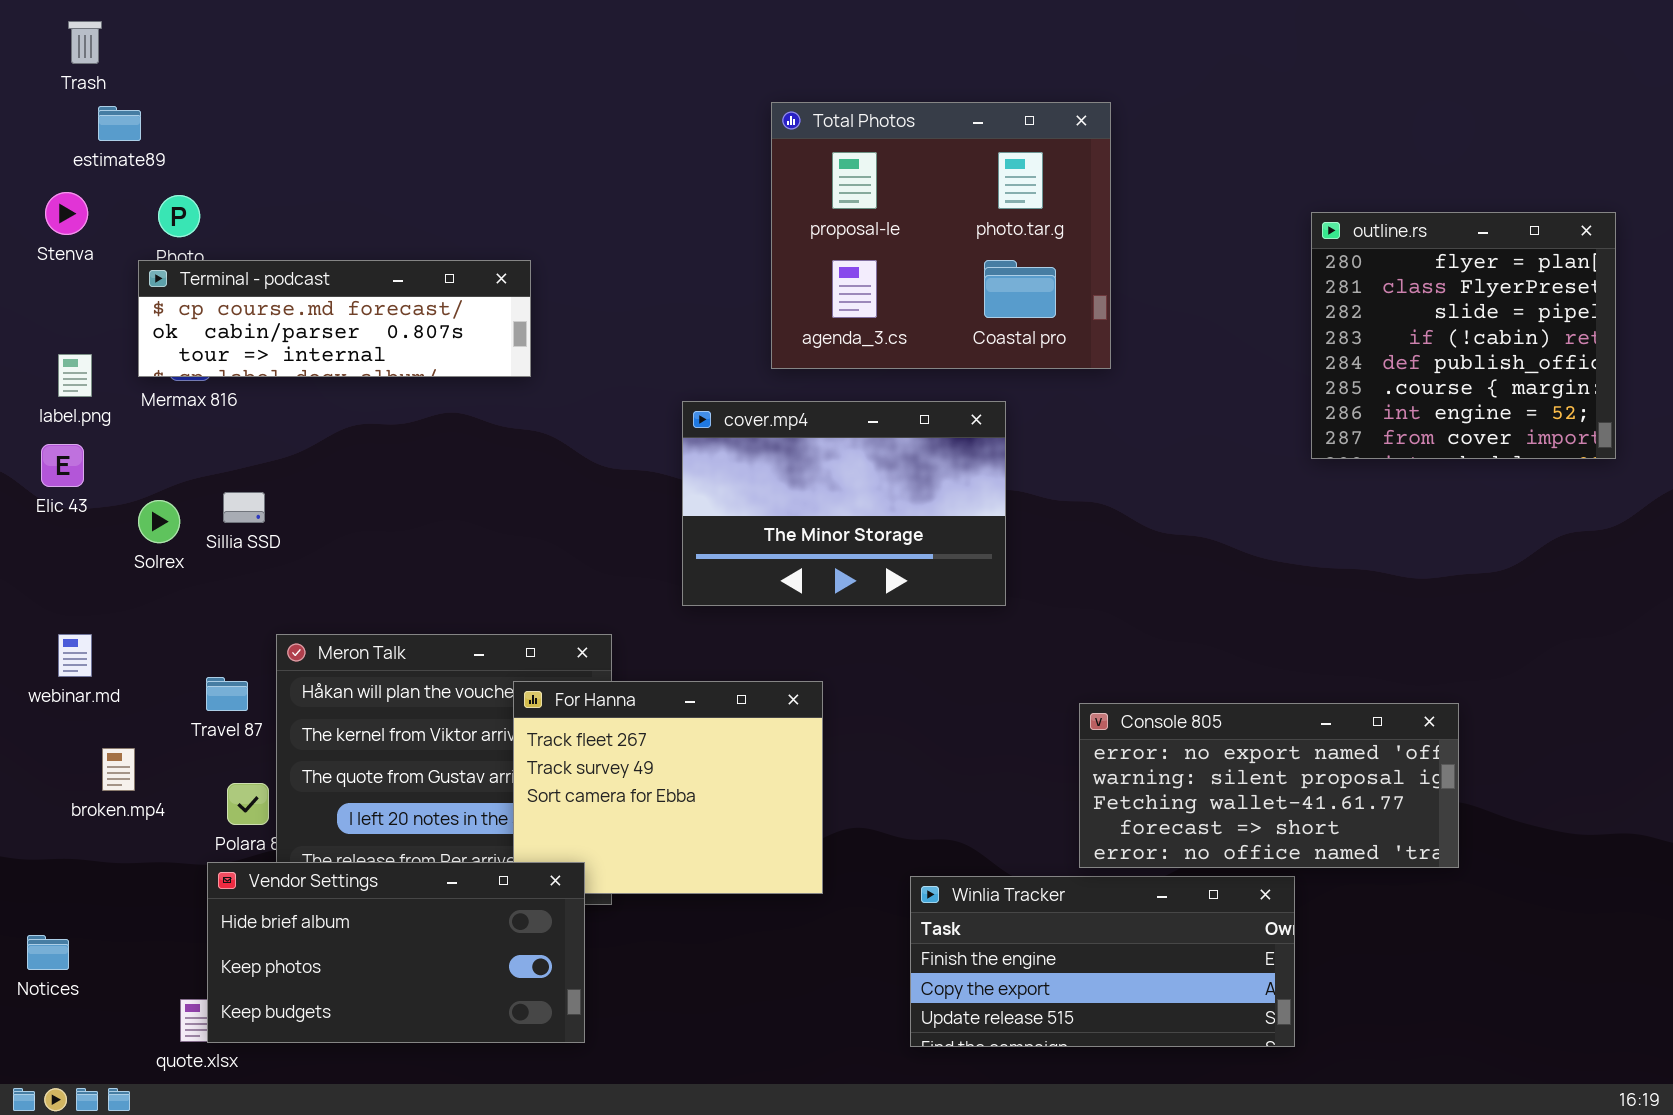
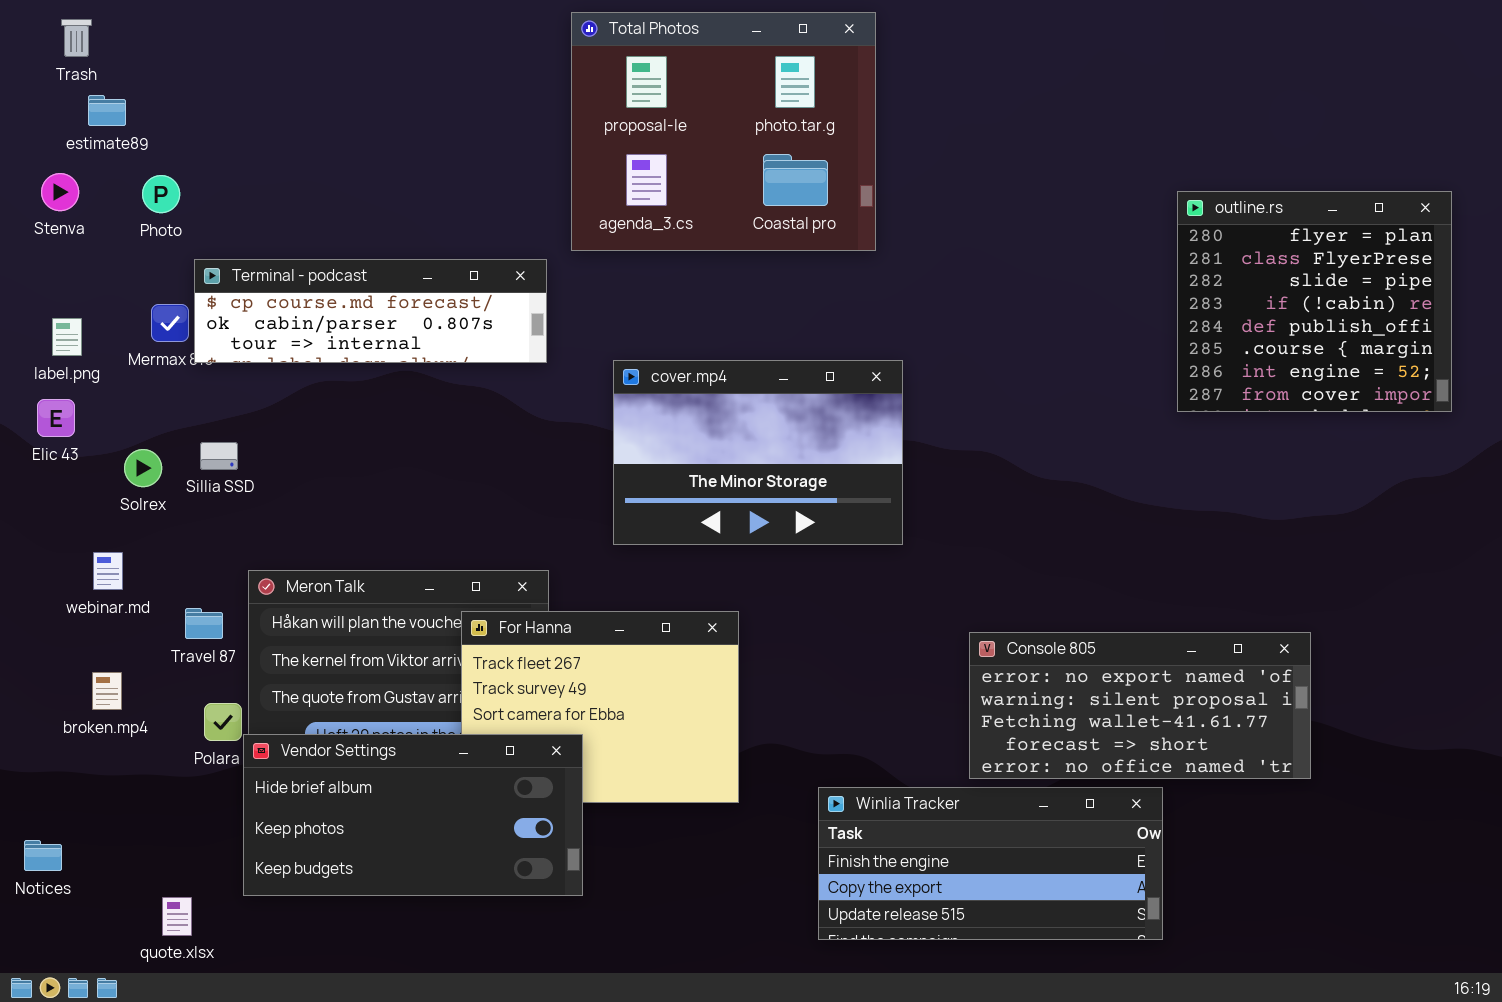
Total Photos: [771,102,1111,369] -> [571,12,876,251], moved
Terminal - podcast: [138,260,531,377] -> [194,259,547,363], moved
webinar.md: [58,634,92,677] -> [93,552,123,590], moved
Vendor Settings: [207,862,585,1043] -> [243,734,583,896], moved

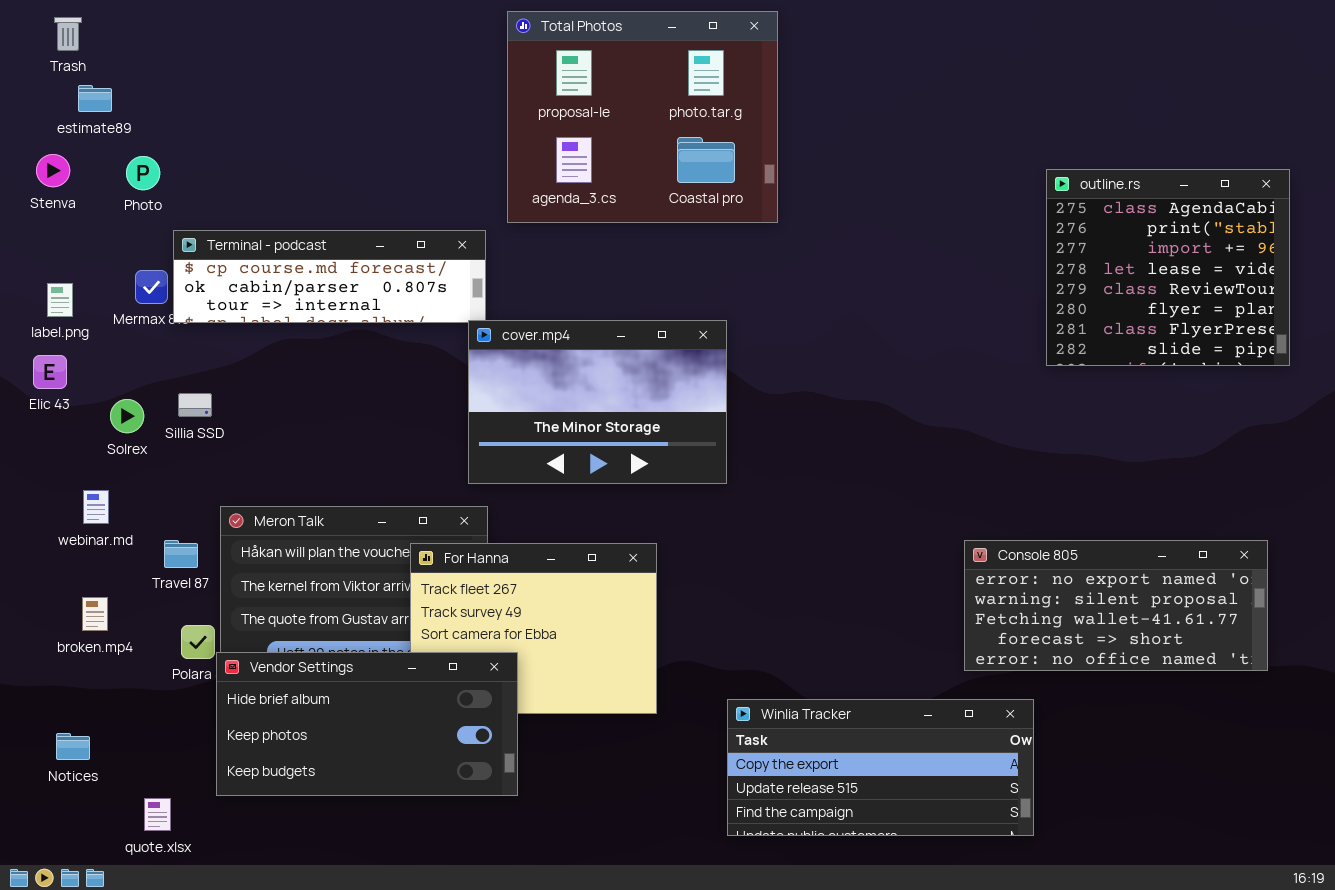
outline.rs: [1177,191,1452,412] -> [1046,169,1290,366], scrolled up 5 rows
cover.mp4: [613,360,903,545] -> [468,320,727,484], moved
Console 805: [969,632,1311,779] -> [964,540,1268,671], moved
Winlia Tracker: [818,787,1163,940] -> [727,699,1034,836], scrolled down 1 row
Notices: [24,840,62,871] -> [56,733,90,760], moved

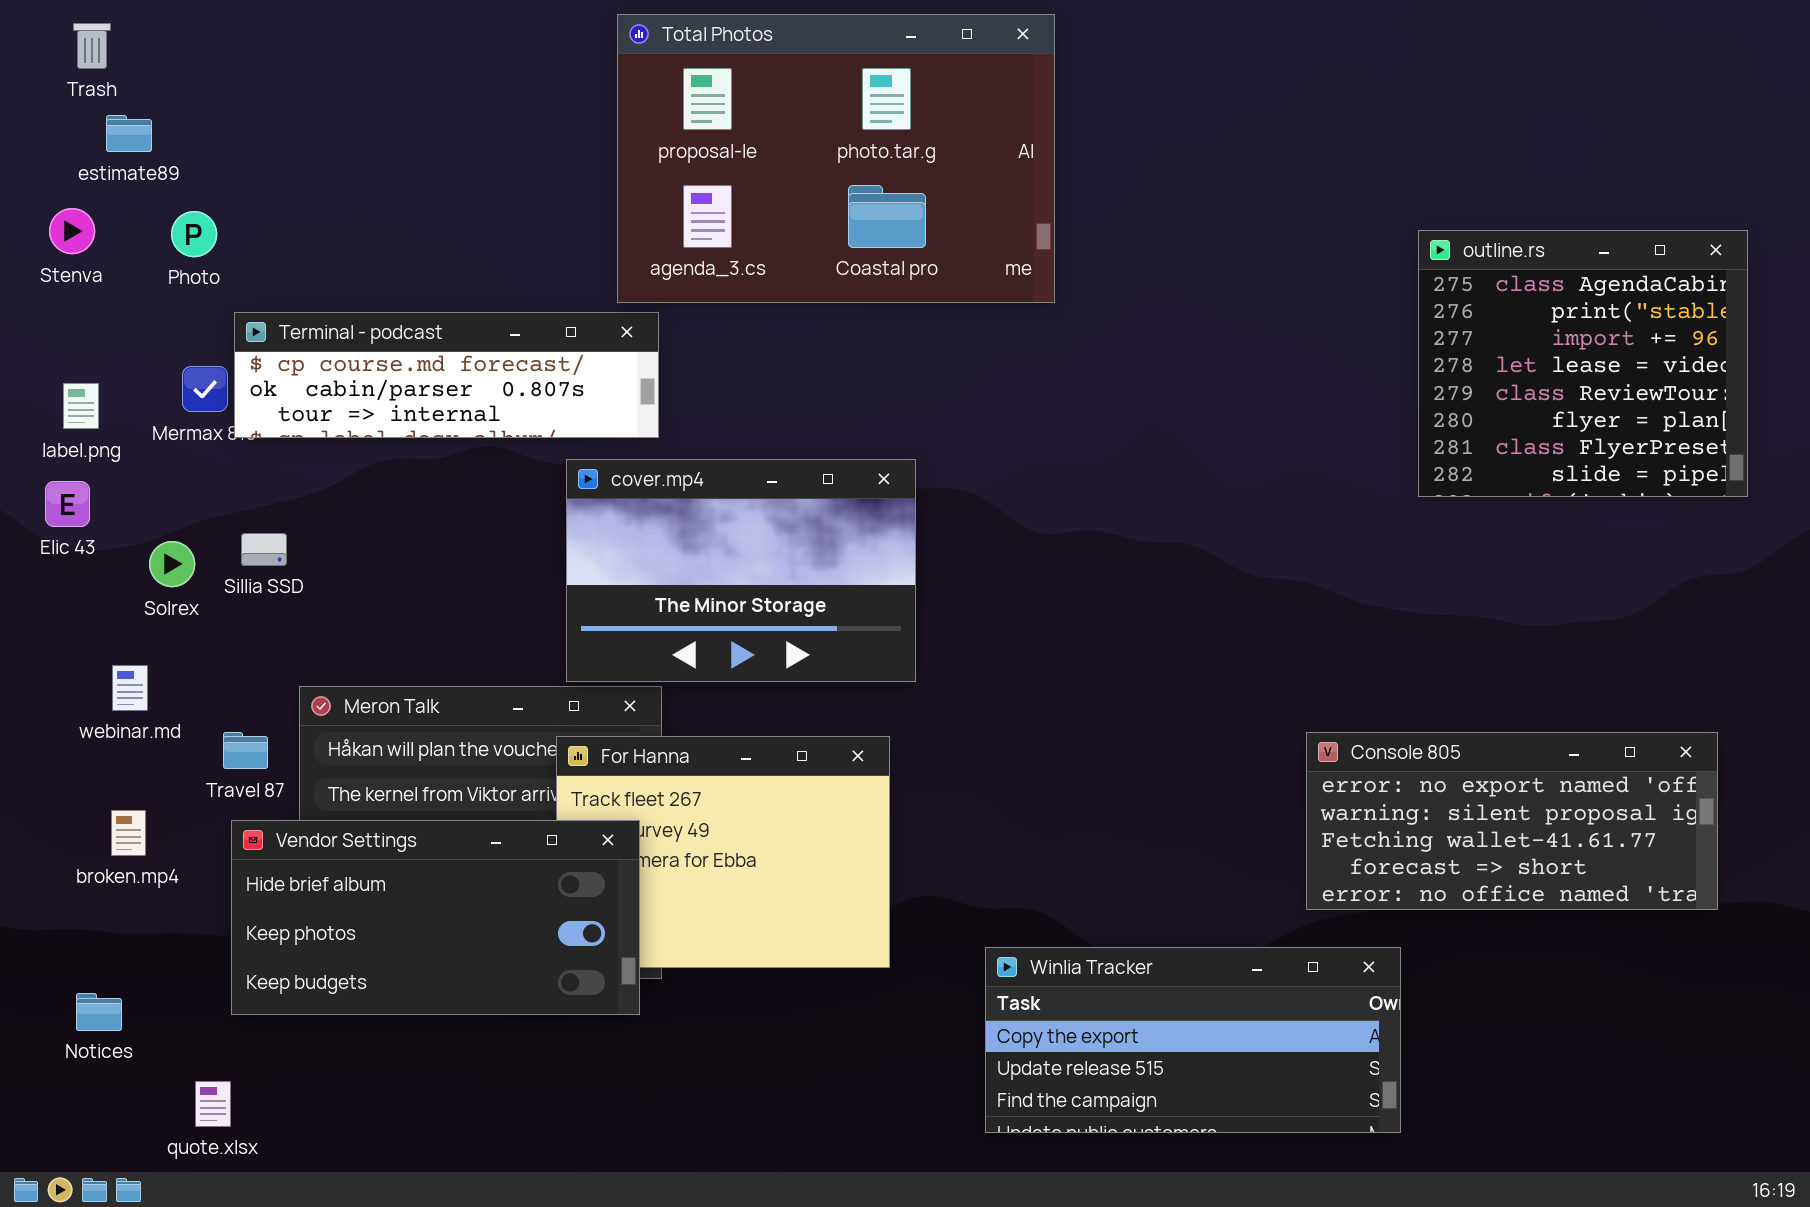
Total Photos: [507,11,778,223] -> [617,14,1055,303], resized
cover.mp4: [468,320,727,484] -> [566,459,916,682], moved
Vendor Settings: [216,652,518,796] -> [231,820,640,1015], moved

